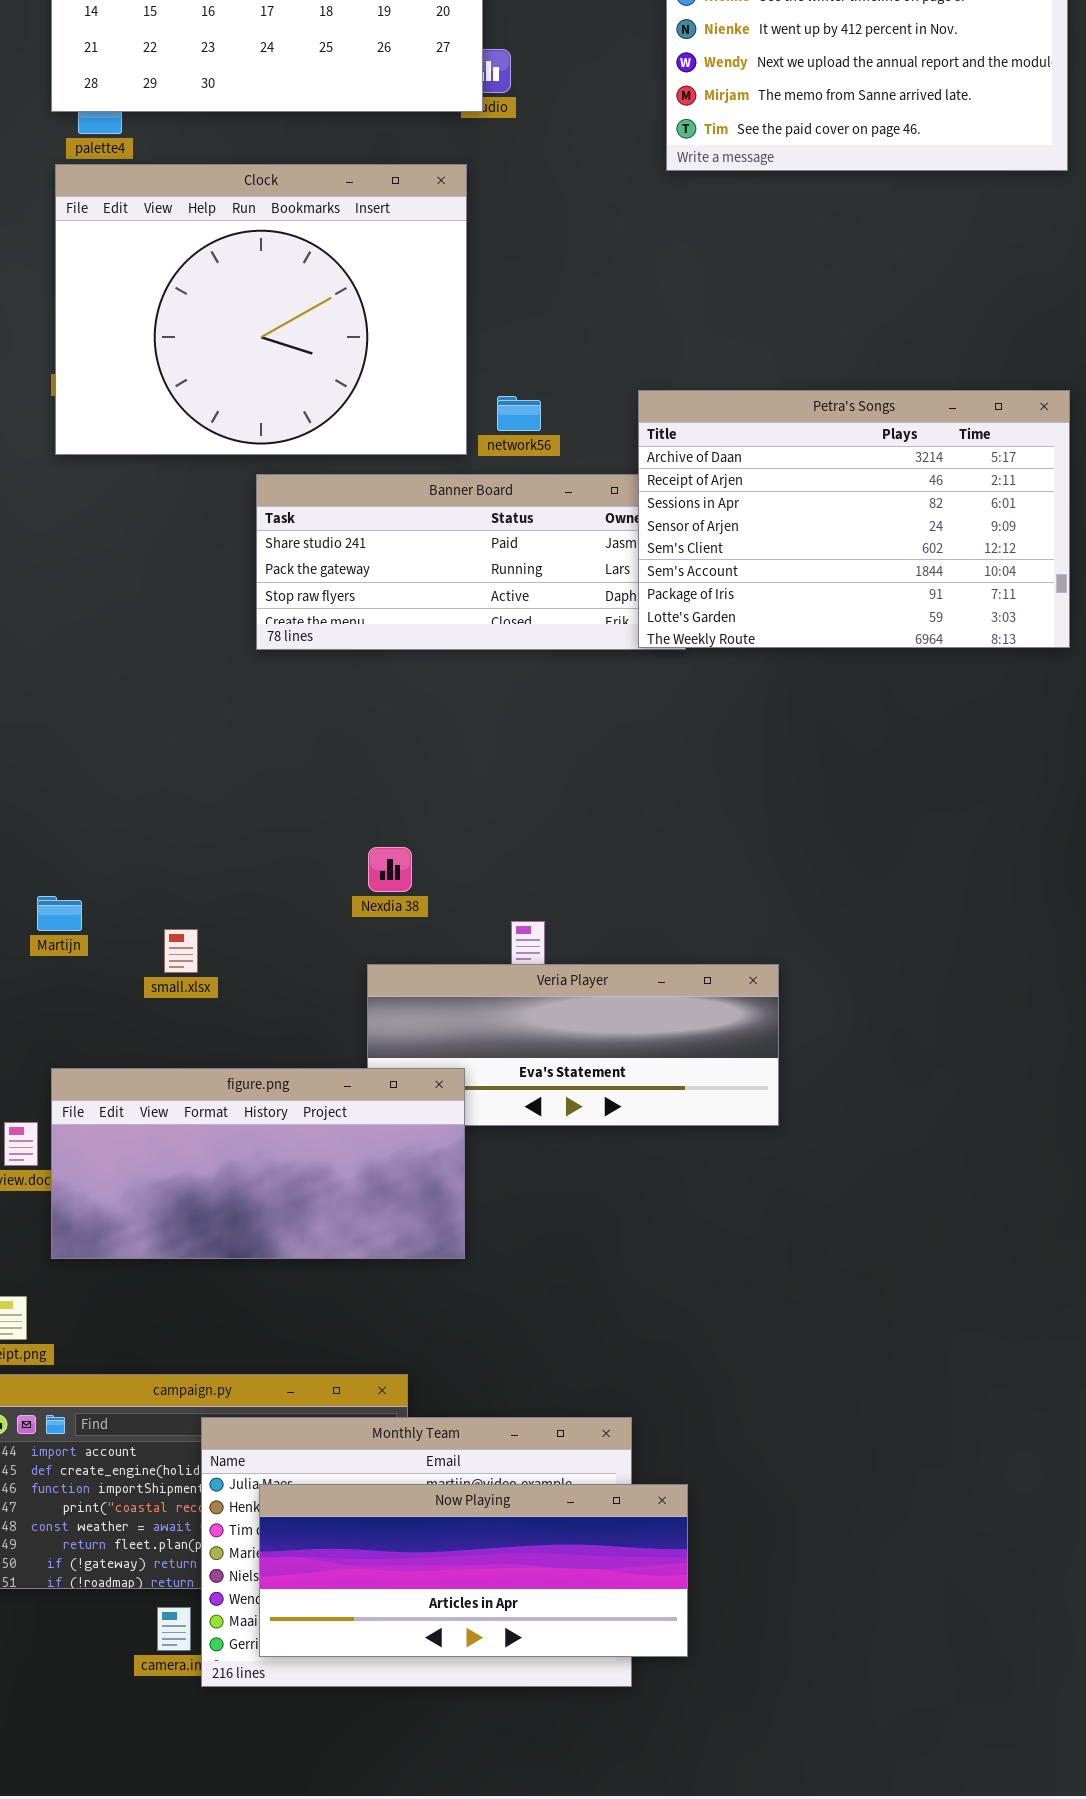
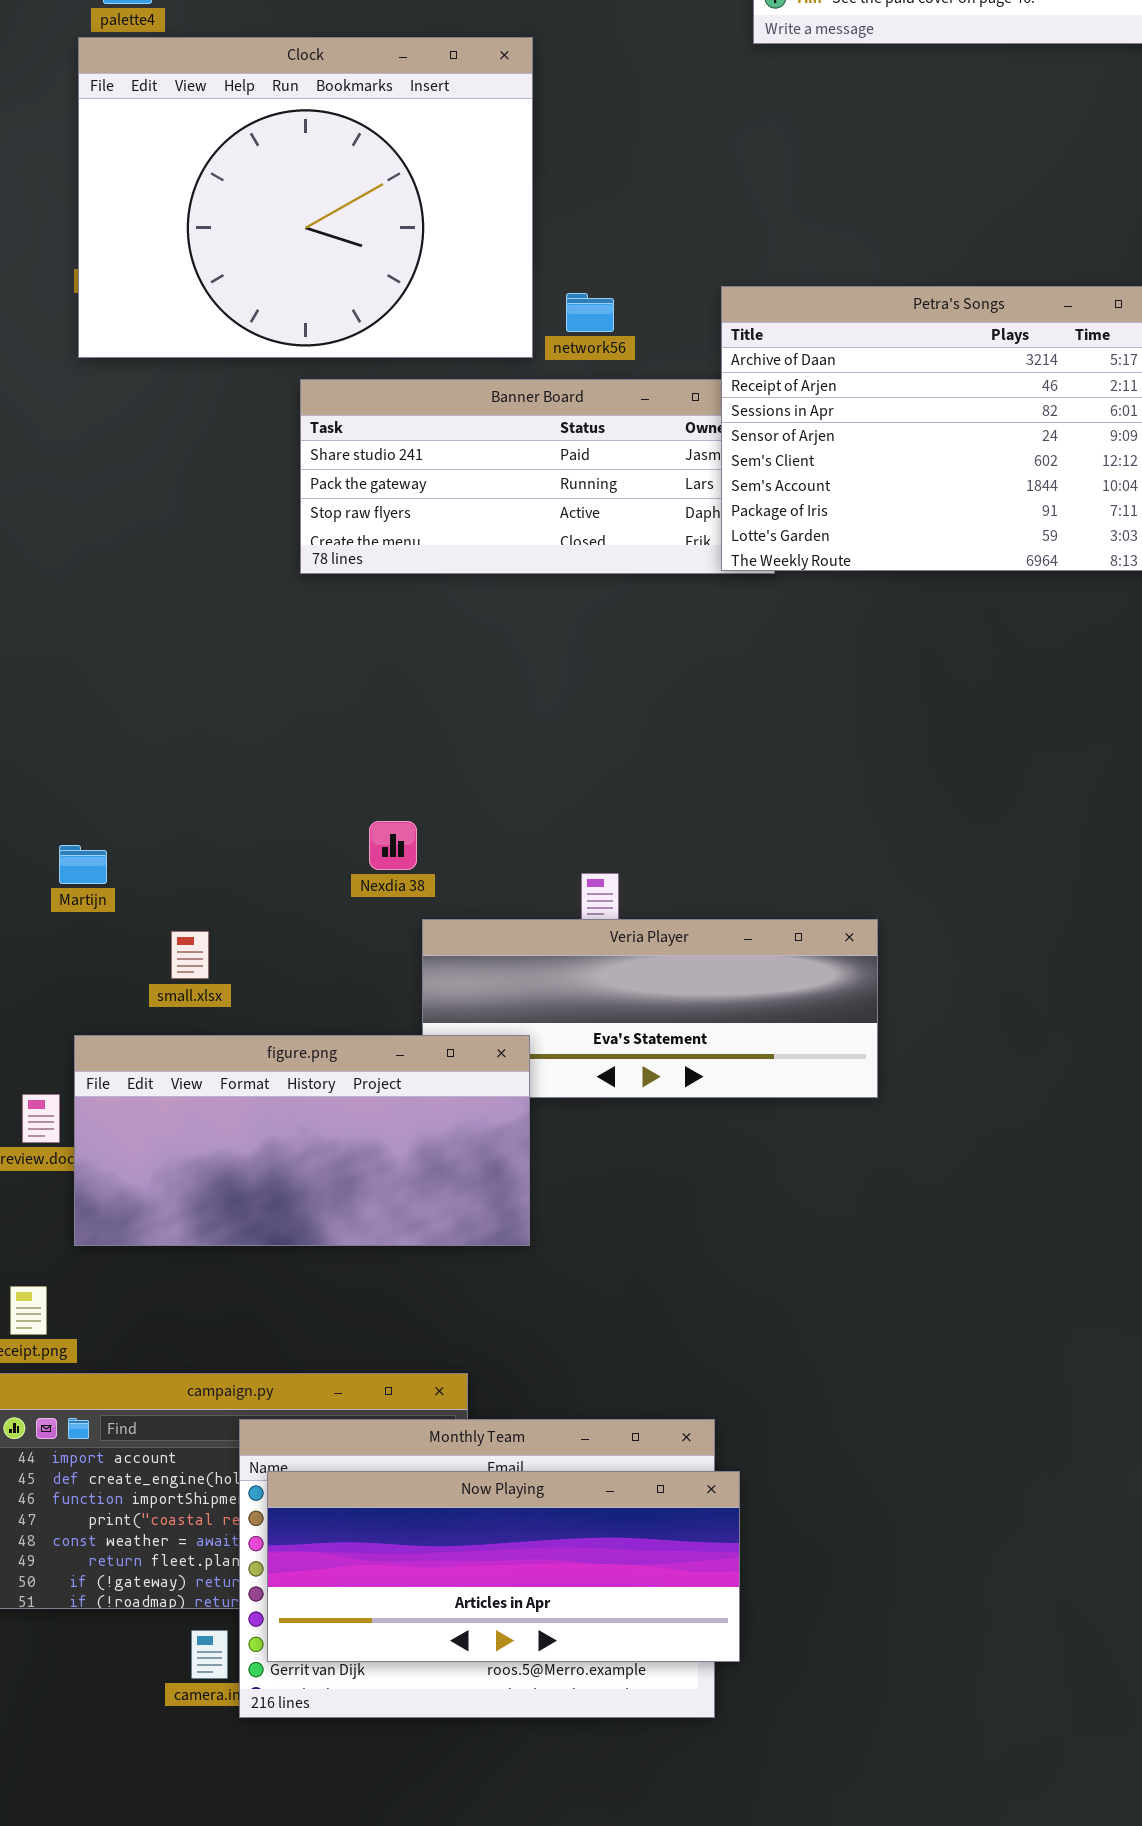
Nexdia 38: [368,847,412,892] -> [369,821,417,870], moved
small.xlsx: [164,929,198,973] -> [171,931,209,979], moved
Now Playing: [259,1484,688,1657] -> [267,1471,740,1662], moved

